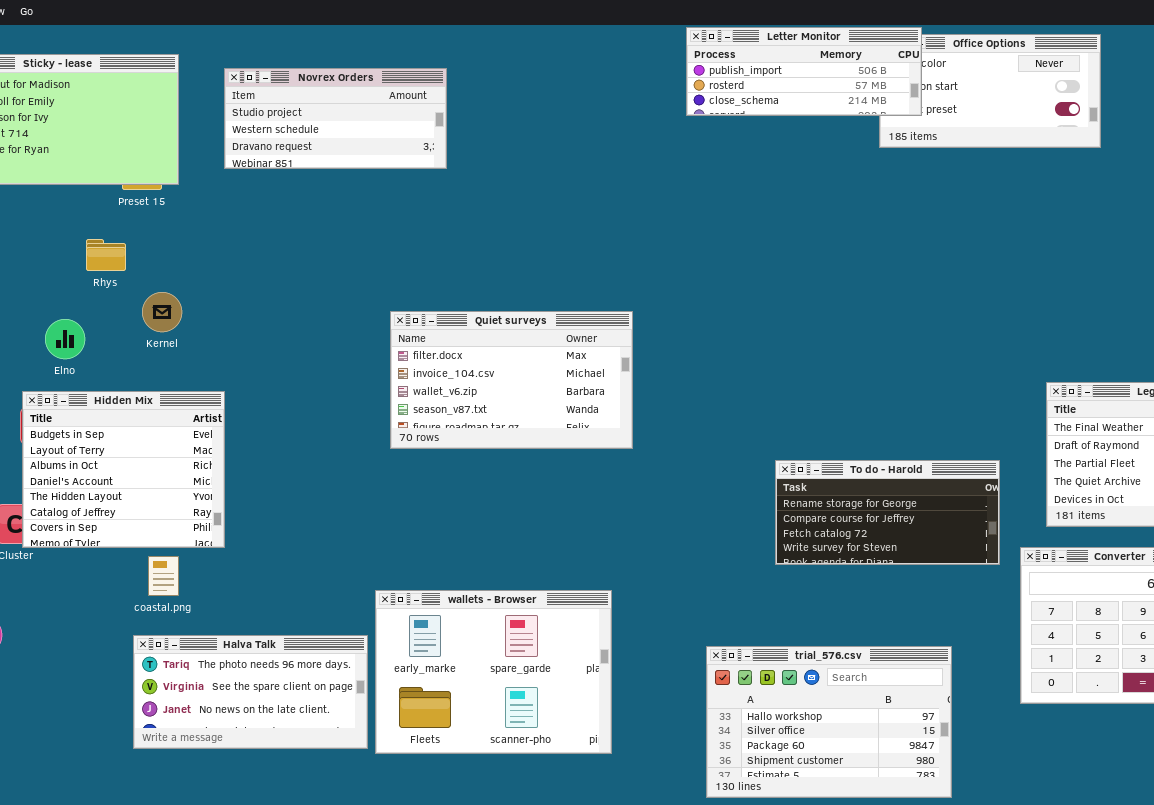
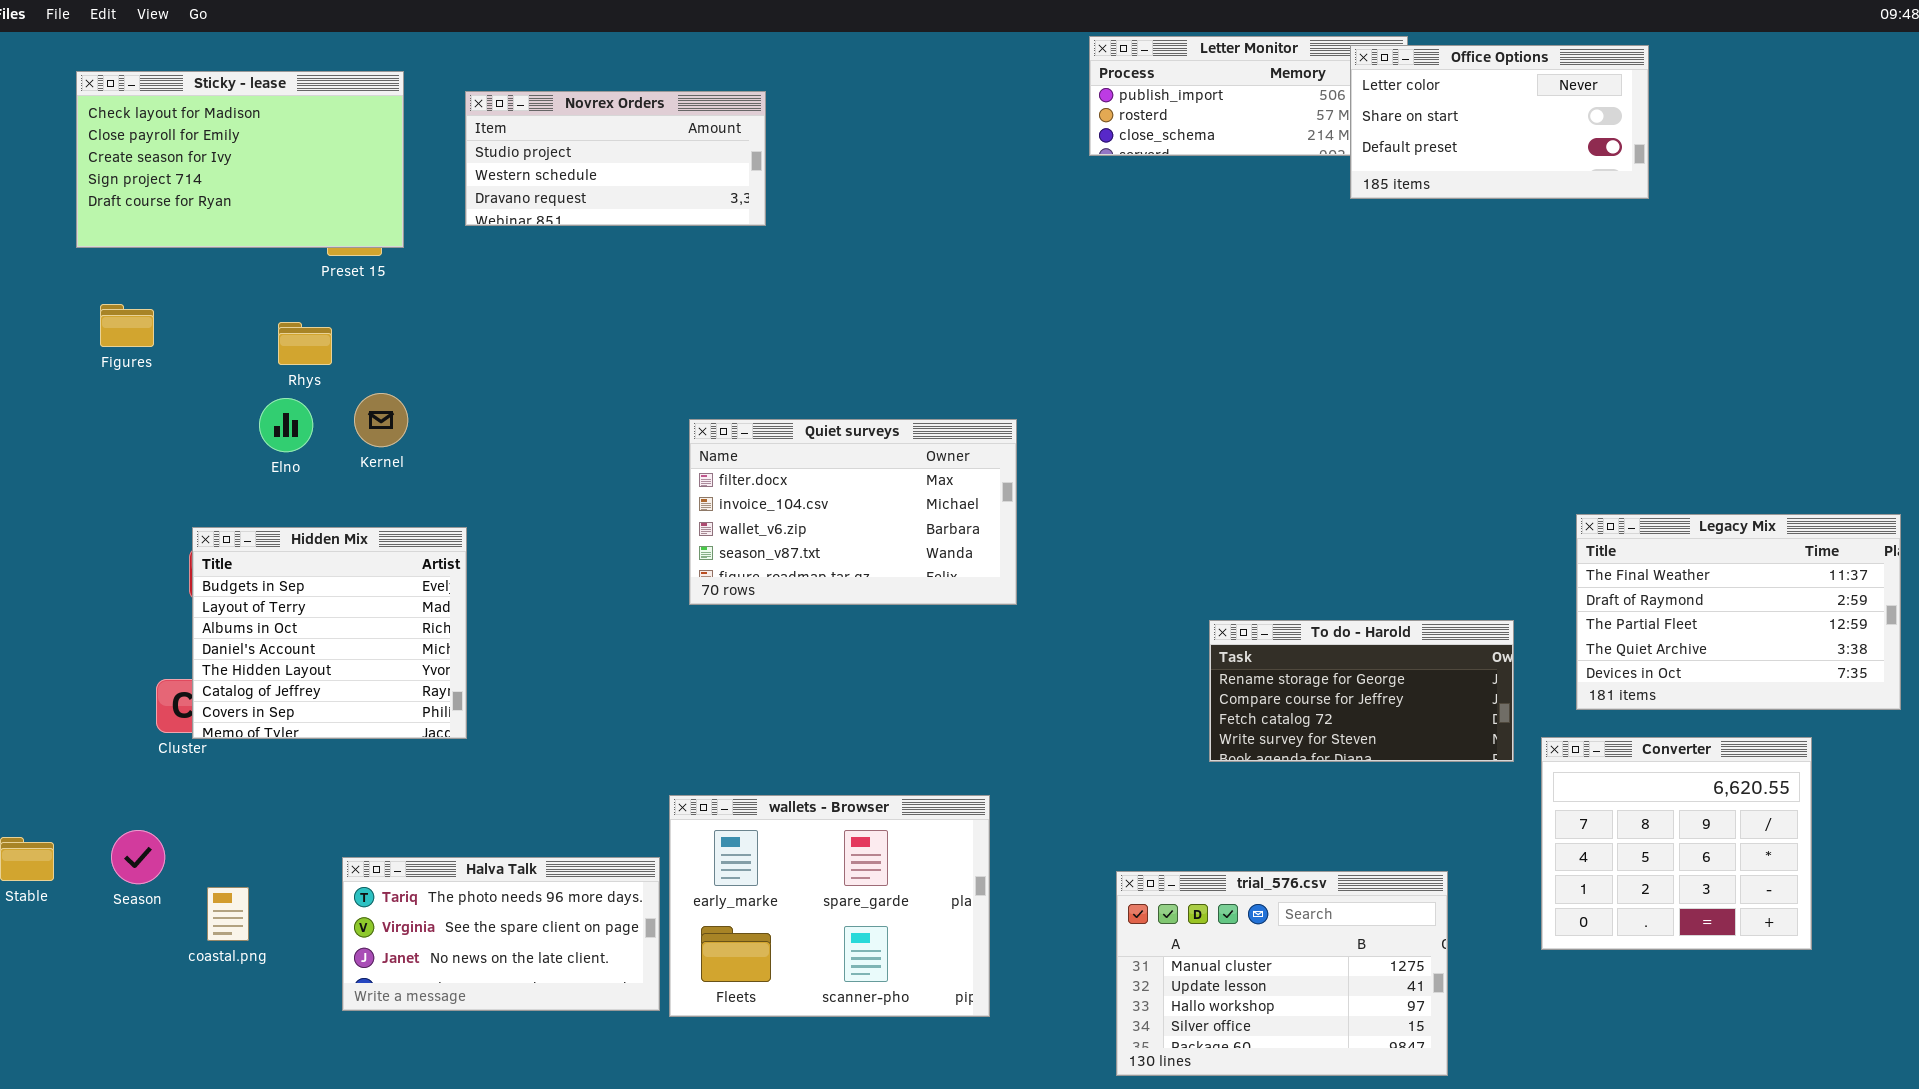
Office Options: [879,34,1101,148] -> [1350,45,1649,199], raised
Elno: [45,319,85,359] -> [259,398,313,452], moved
coastal.png: [148,556,179,596] -> [207,887,249,941], moved
trial_576.csv: [706,646,952,798] -> [1116,871,1448,1076], scrolled up 2 rows

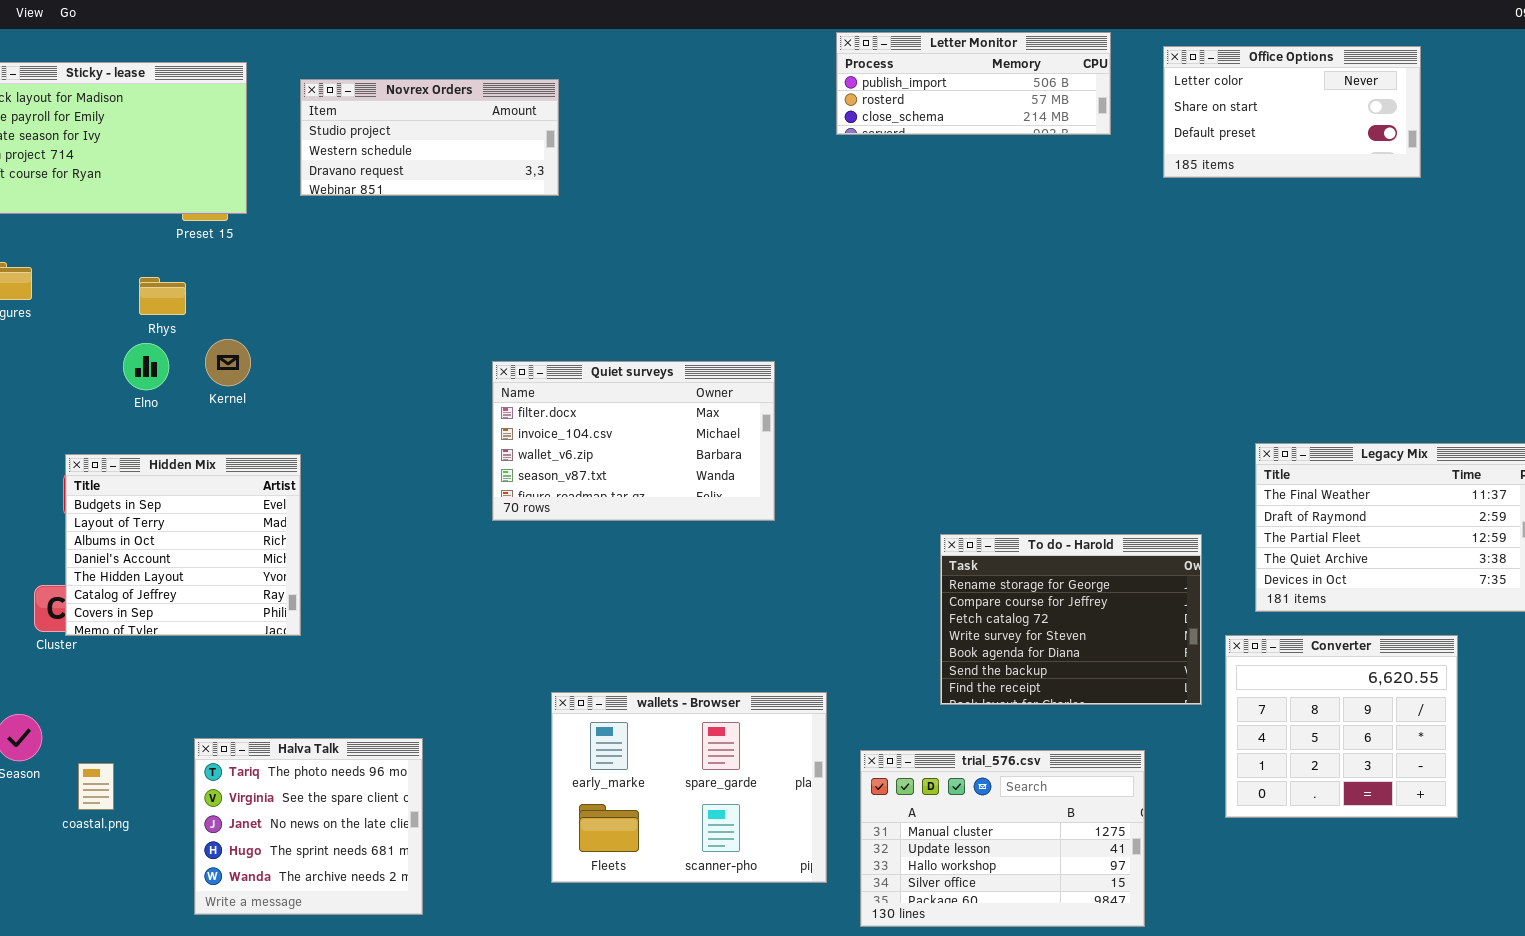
Office Options: [1350,45,1649,199] -> [1163,46,1421,178], moved
To do - Harold: [1209,620,1514,762] -> [940,534,1202,705], resized
wallets - Browser: [669,795,990,1017] -> [551,692,827,883], moved
Halva Talk: [342,857,660,1011] -> [194,738,423,915], resized

